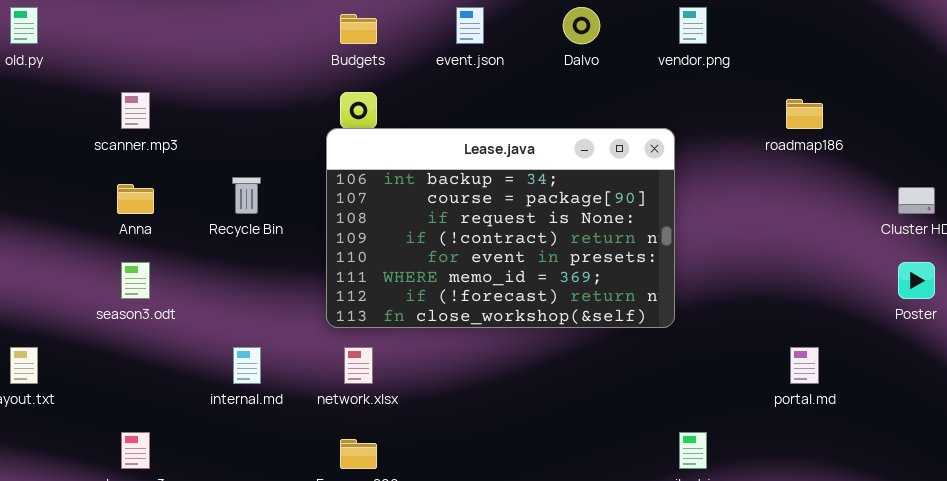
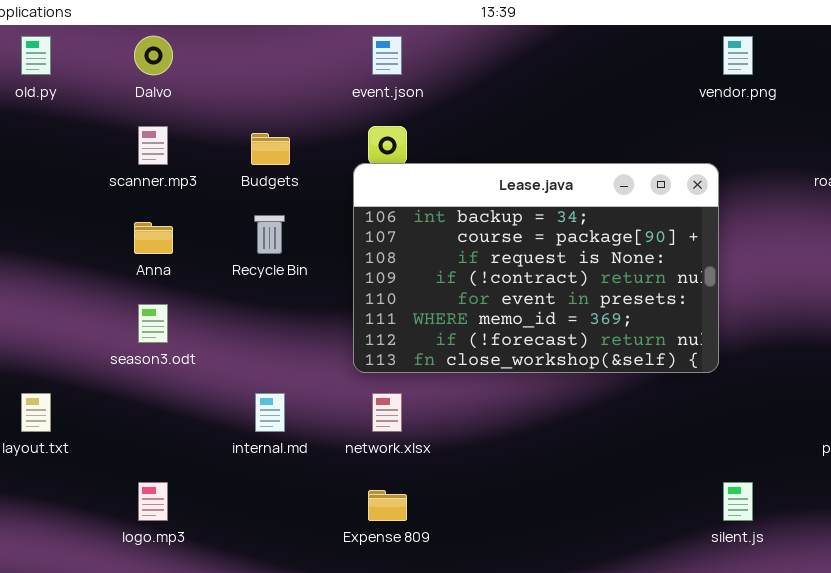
event.json: [456,7,484,44] -> [372,36,402,75], moved
Dalvo: [563,7,600,44] -> [134,36,173,75], moved
Budgets: [340,14,377,44] -> [251,133,290,165], moved

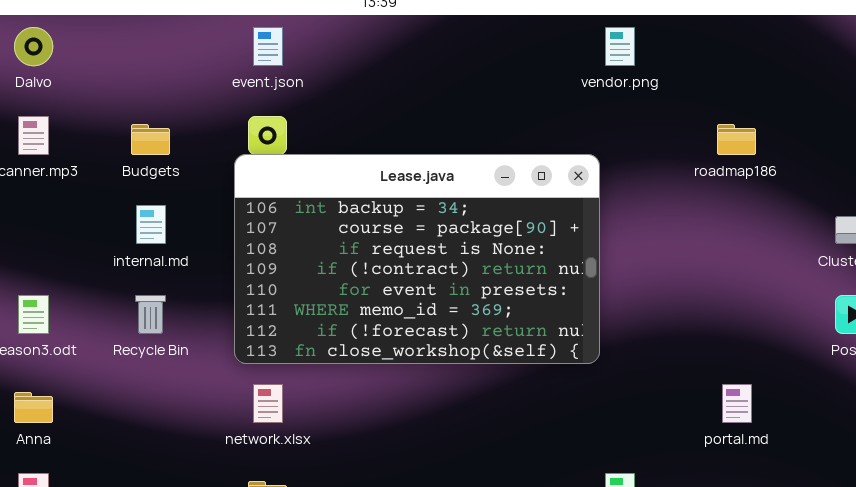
Recycle Bin: [254,215,285,254] -> [135,295,166,334], moved
Anna: [134,222,173,254] -> [14,392,53,423], moved
internal.md: [255,393,285,432] -> [136,205,166,244], moved

